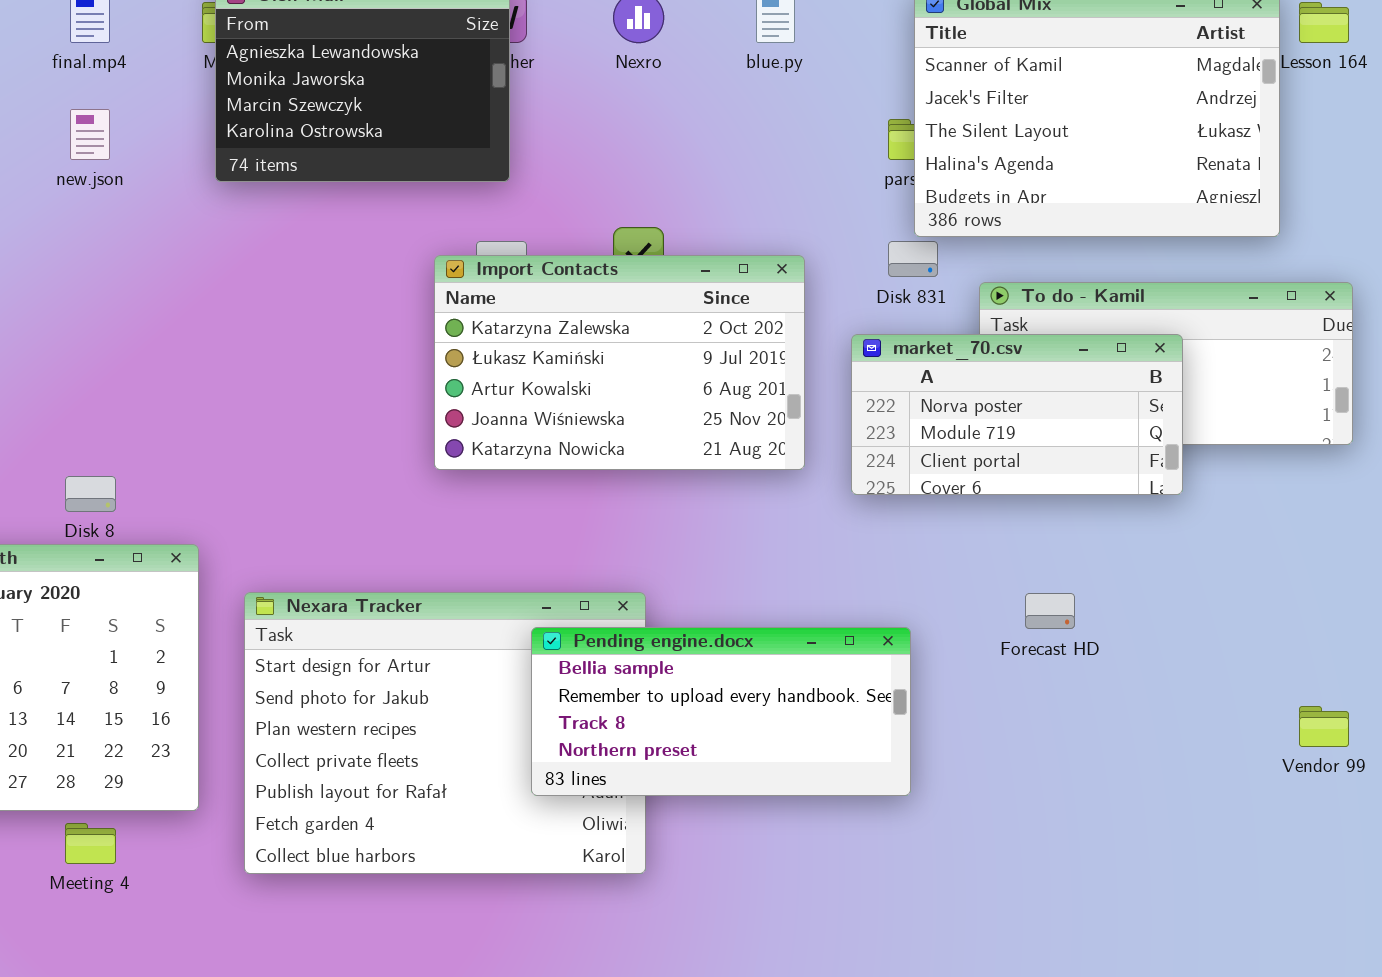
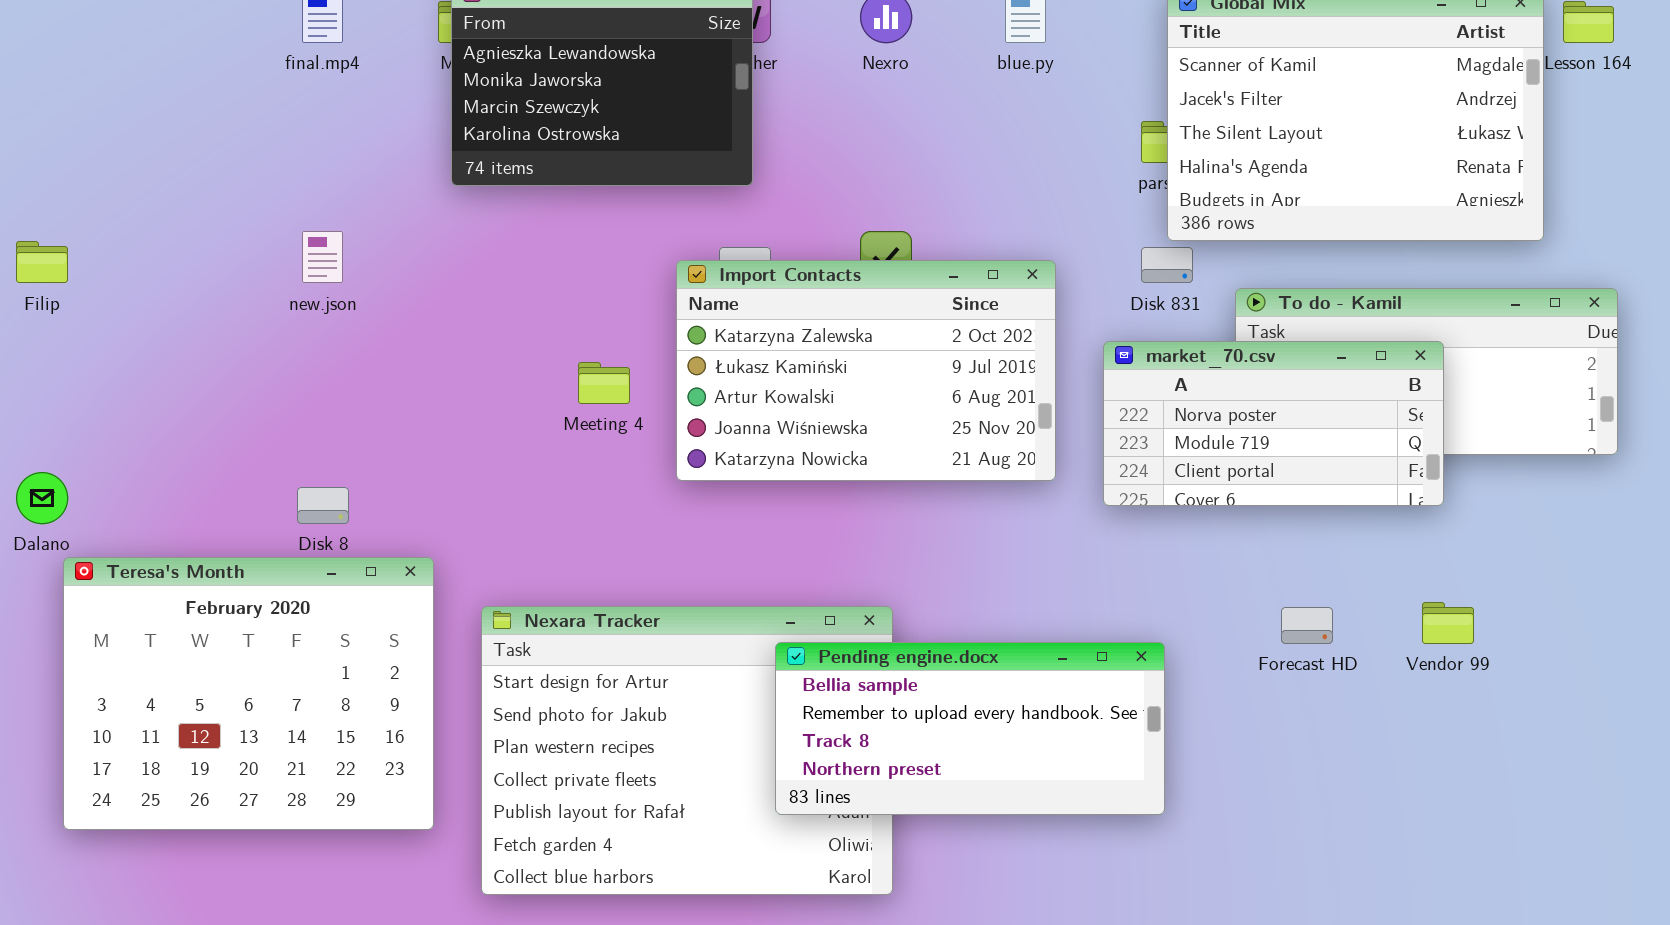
new.json: [70,109,110,160] -> [302,231,343,283], moved
Vendor 99: [1299,706,1349,747] -> [1422,602,1474,644], moved
Meeting 4: [65,823,116,864] -> [578,362,630,404], moved

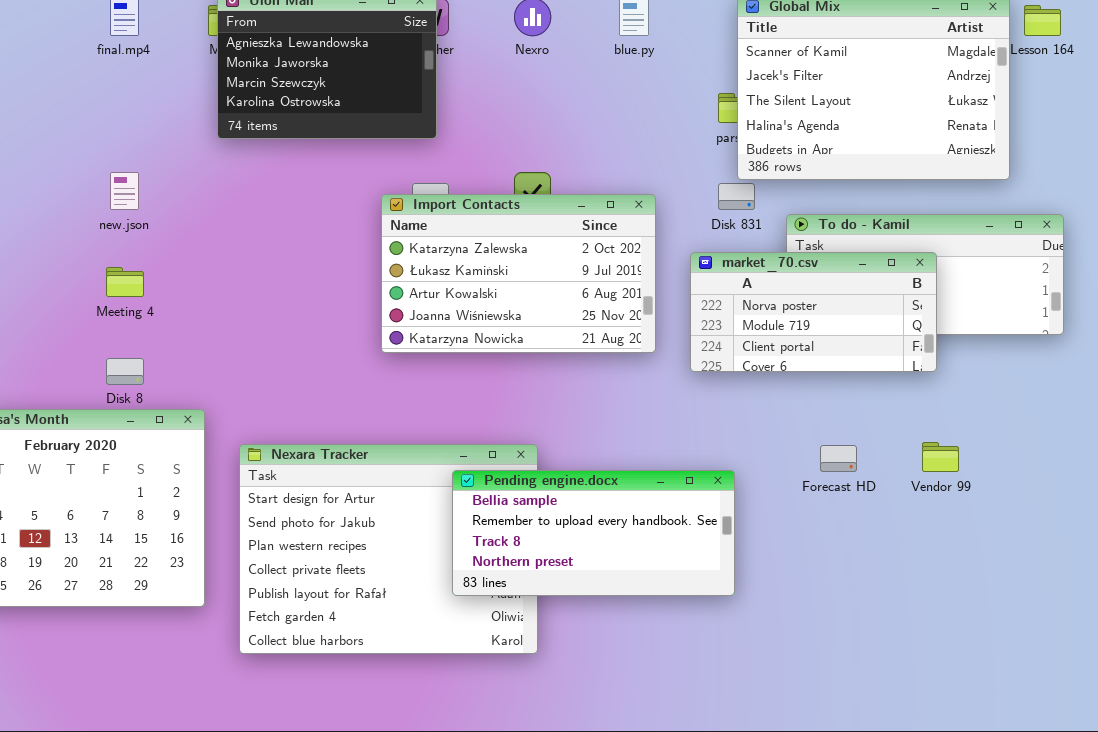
Meeting 4: [578,362,630,404] -> [106,267,144,297], moved

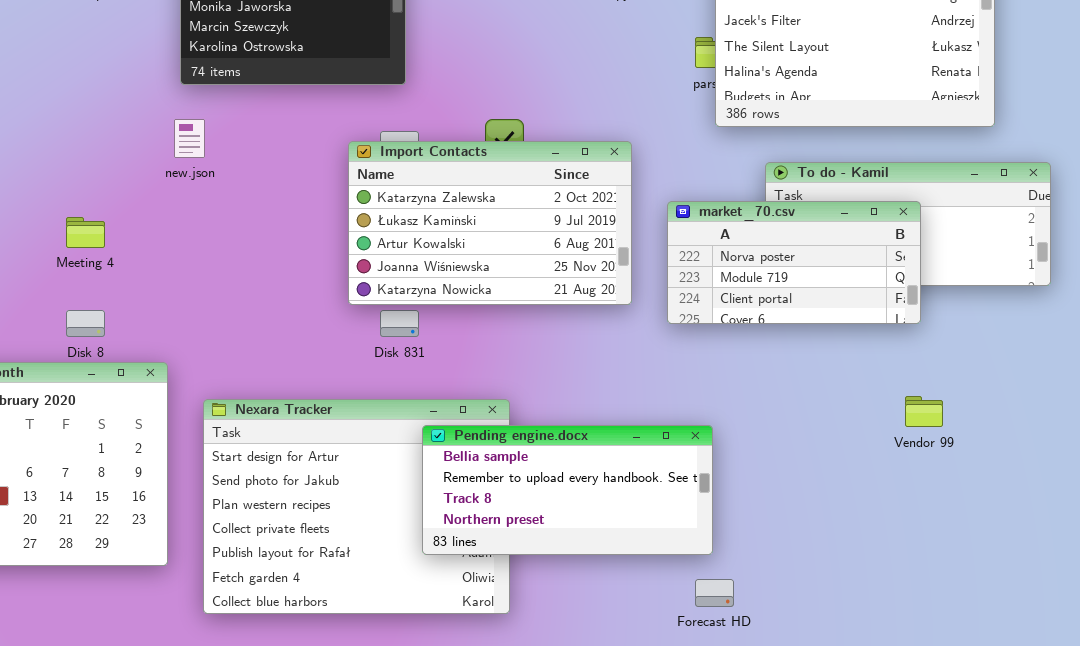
new.json: [110,172,139,210] -> [174,119,205,158], moved
Disk 831: [718,183,755,210] -> [380,310,419,337], moved
Forecast HD: [820,445,857,472] -> [695,579,734,607], moved

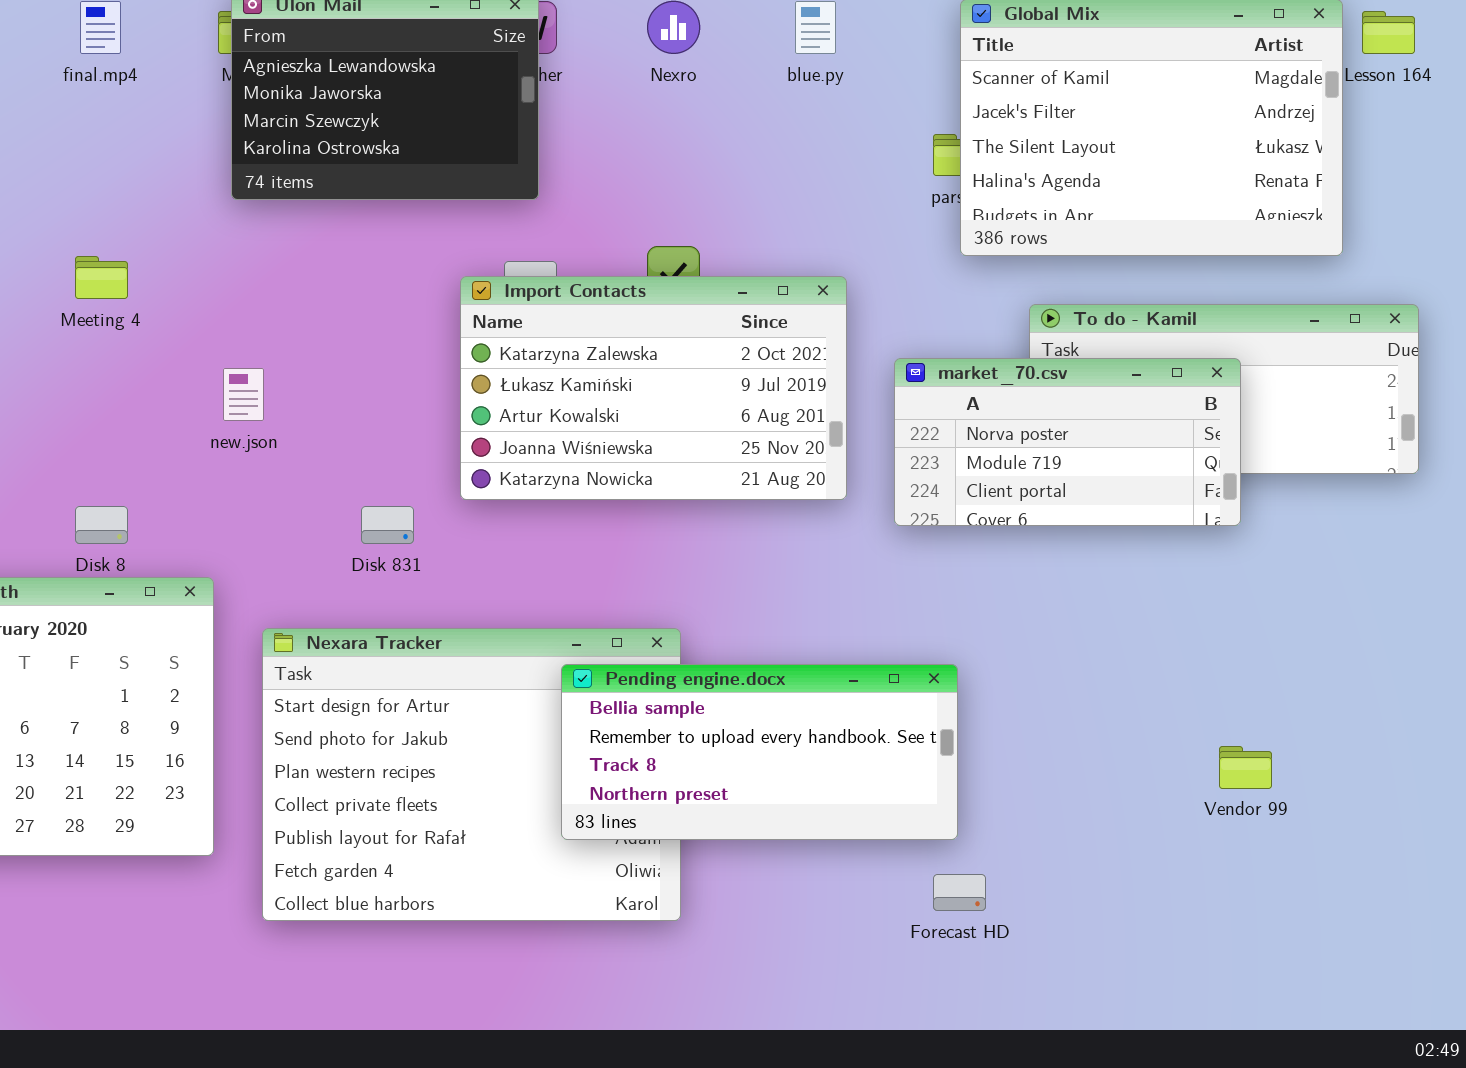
new.json: [174,119,205,158] -> [223,368,264,421], moved
Meeting 4: [66,217,105,248] -> [75,256,128,299], moved
Disk 831: [380,310,419,337] -> [361,506,414,544], moved
Vendor 99: [905,396,943,427] -> [1219,746,1272,789], moved

